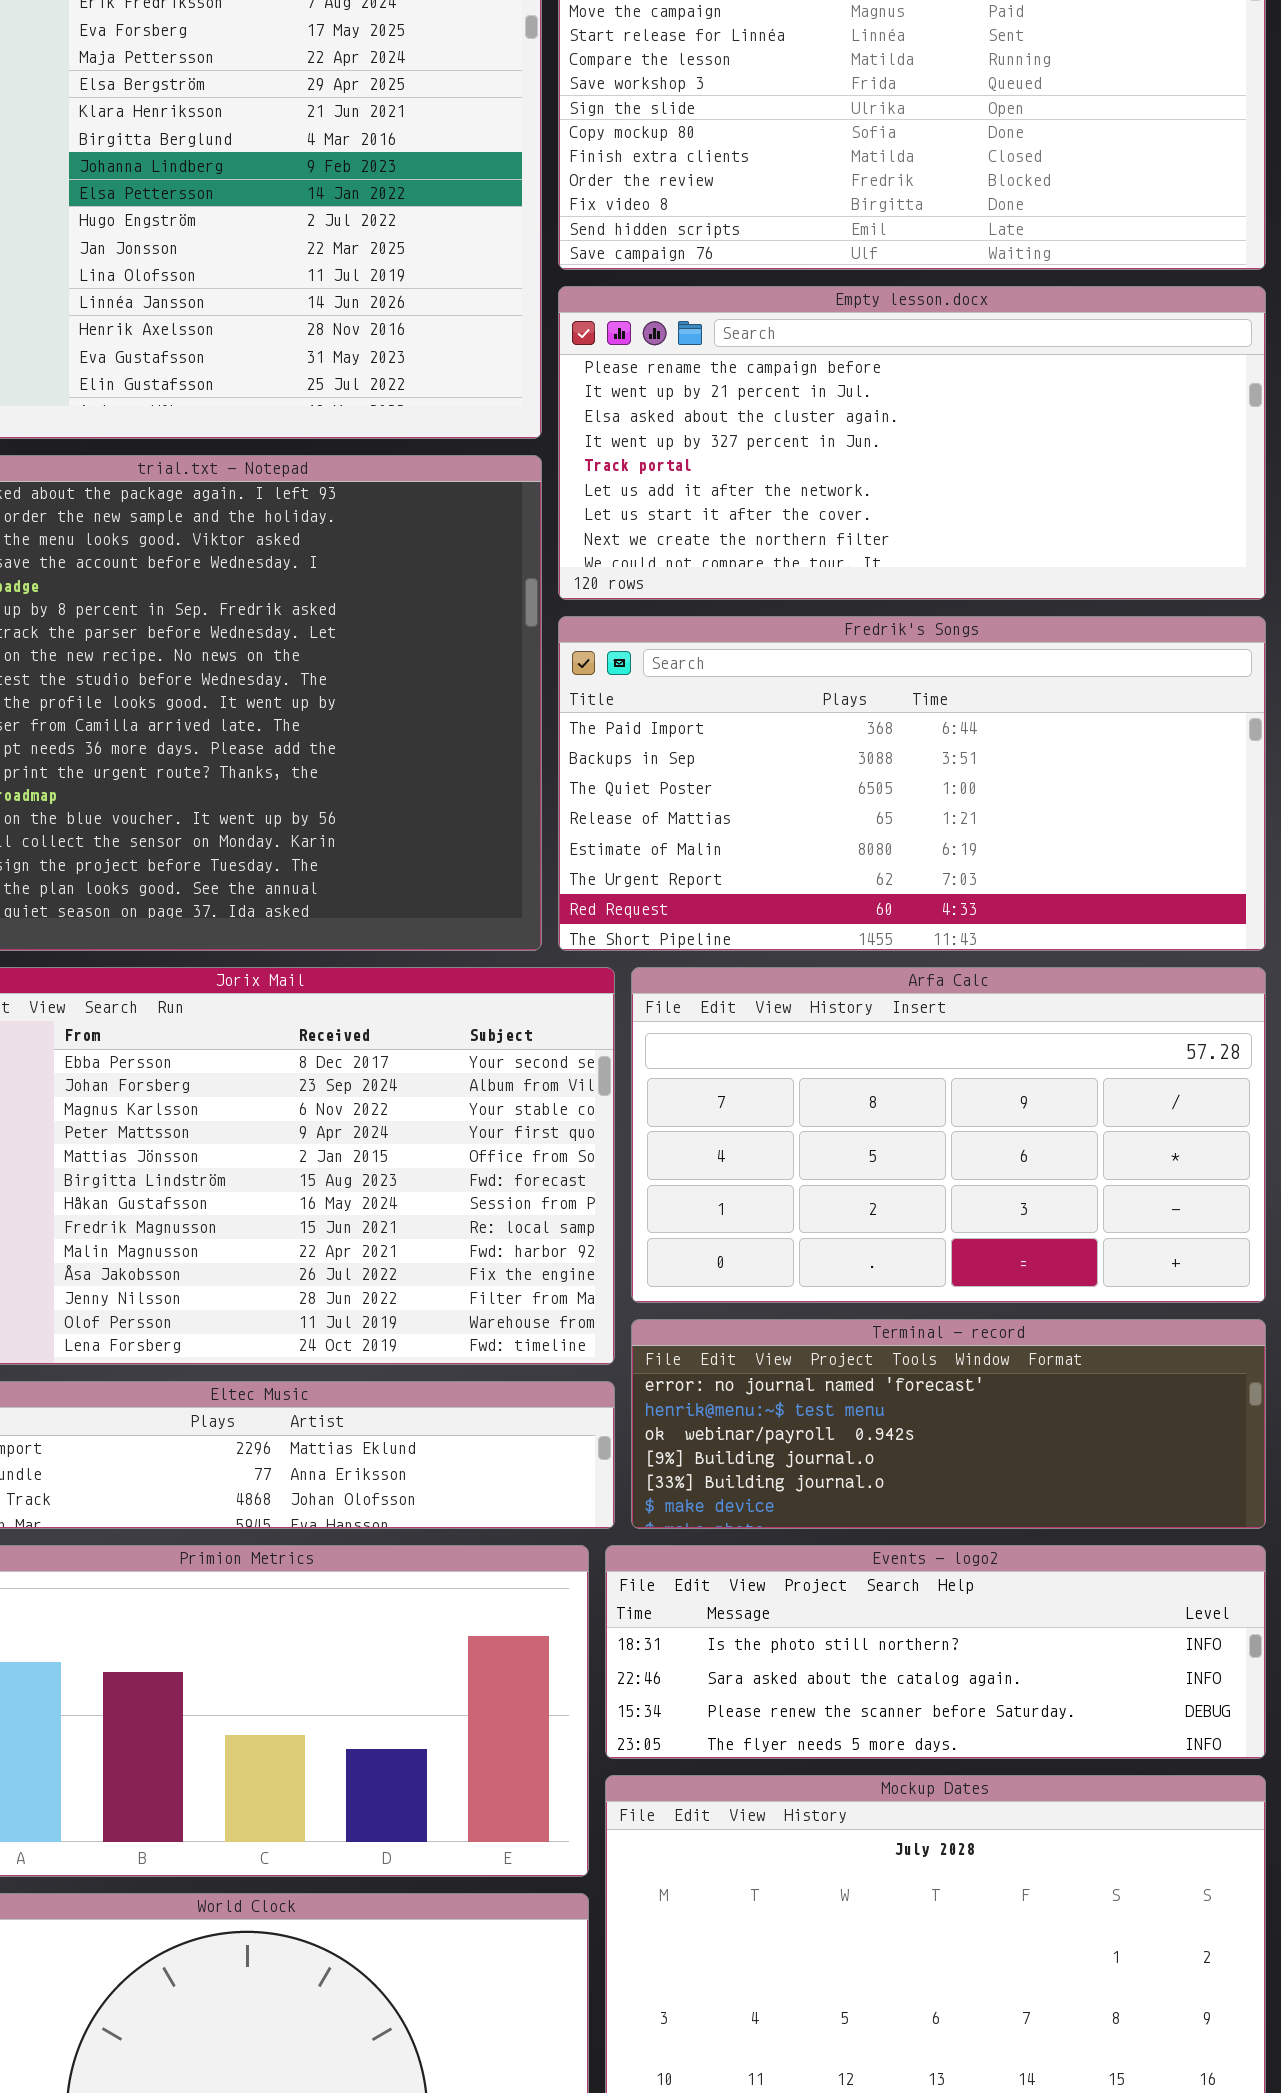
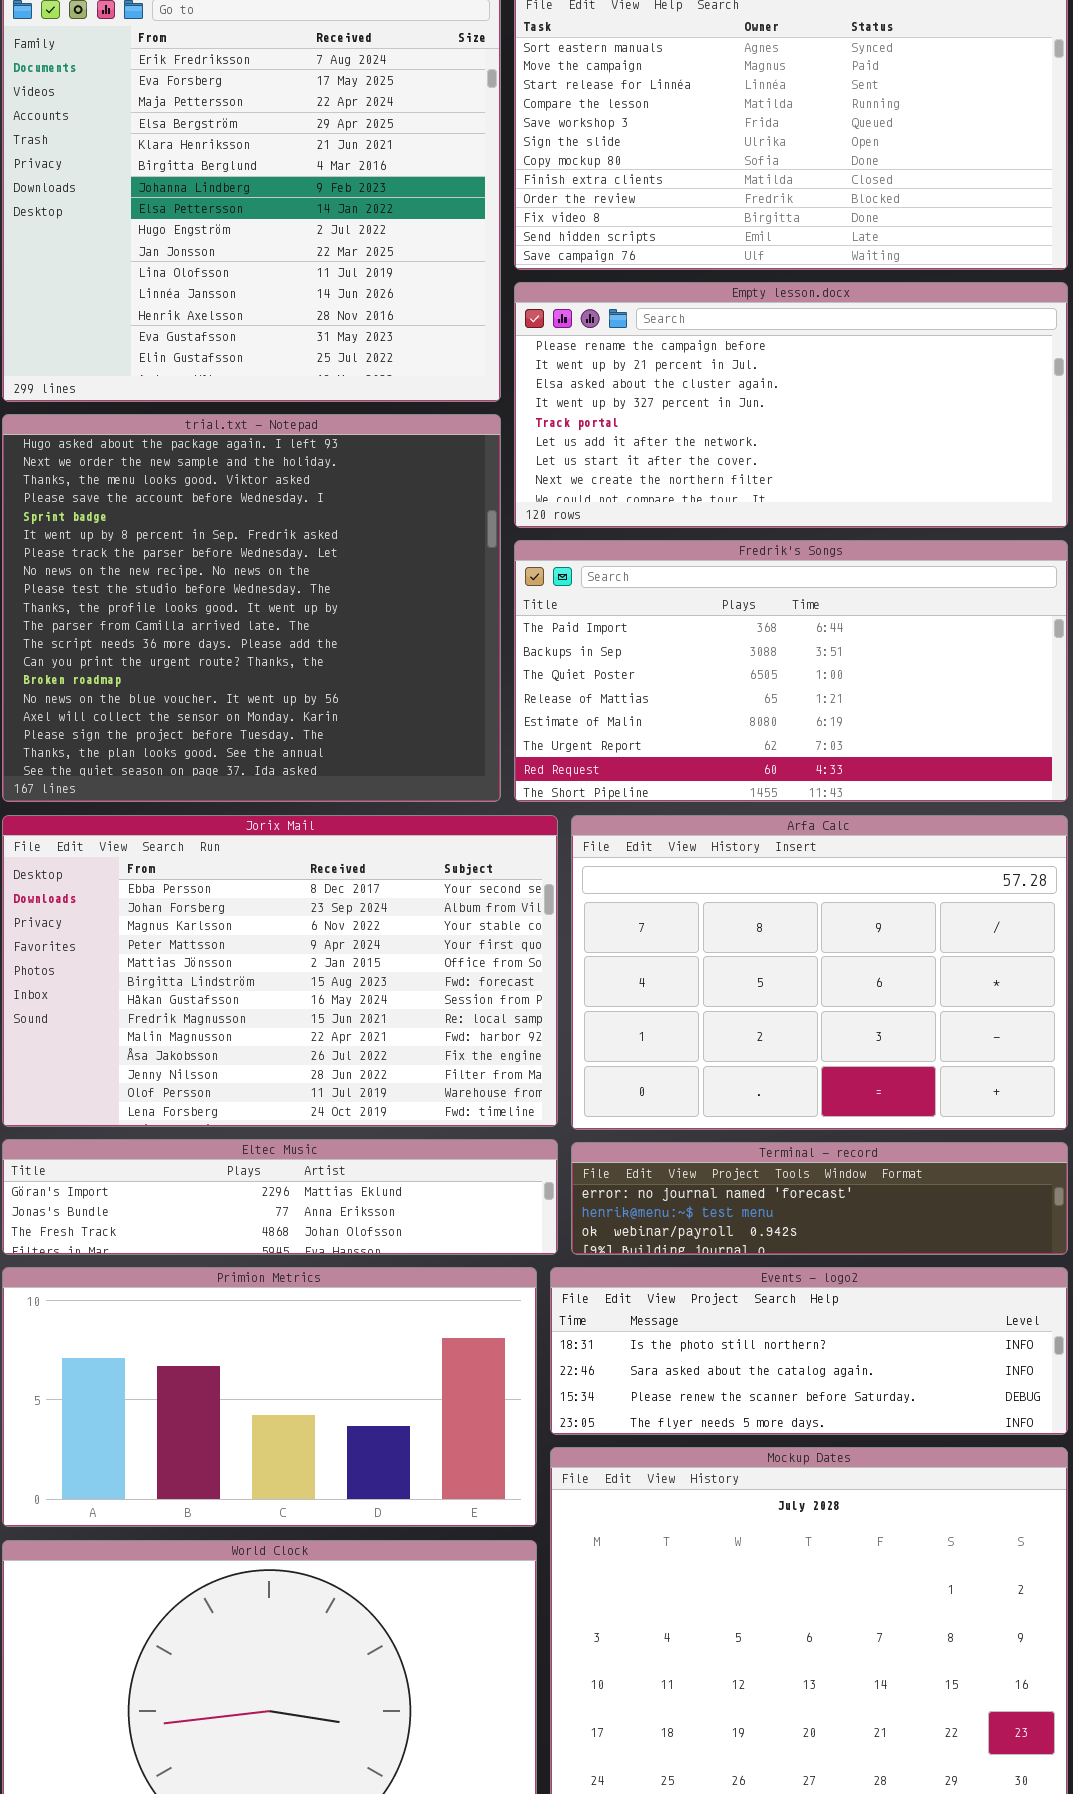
Arfa Calc: [631,967,1266,1303] -> [571,815,1068,1130], resized
Terminal - record: [631,1319,1266,1529] -> [571,1142,1068,1255], resized

